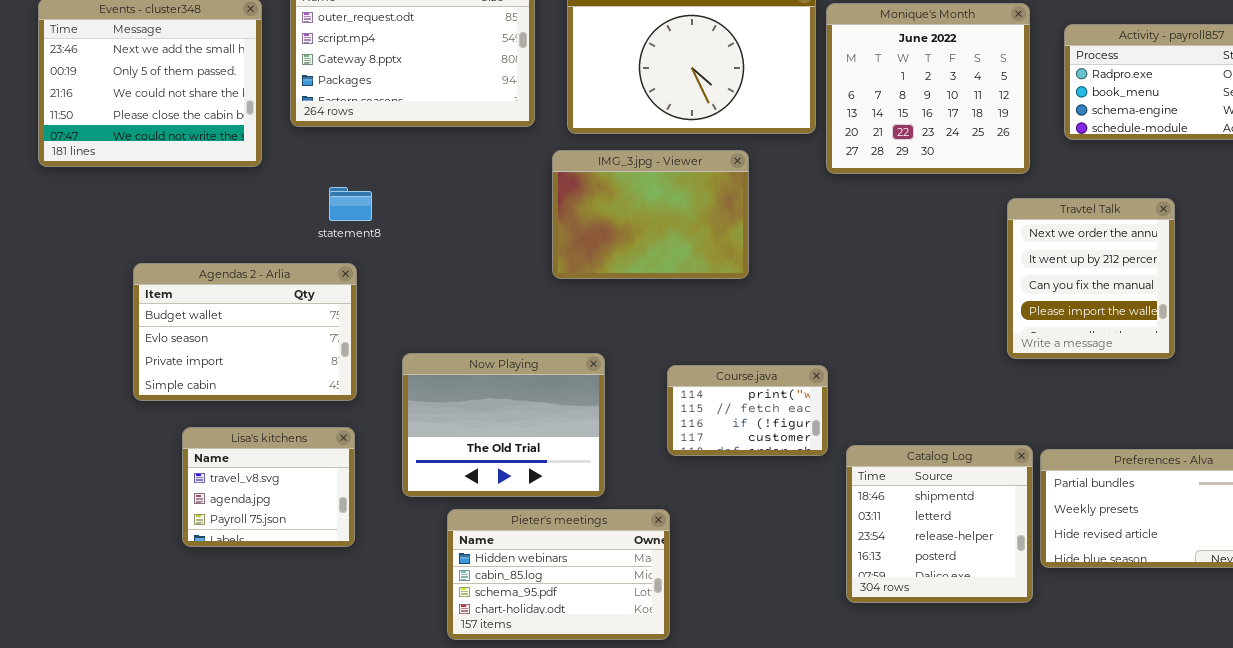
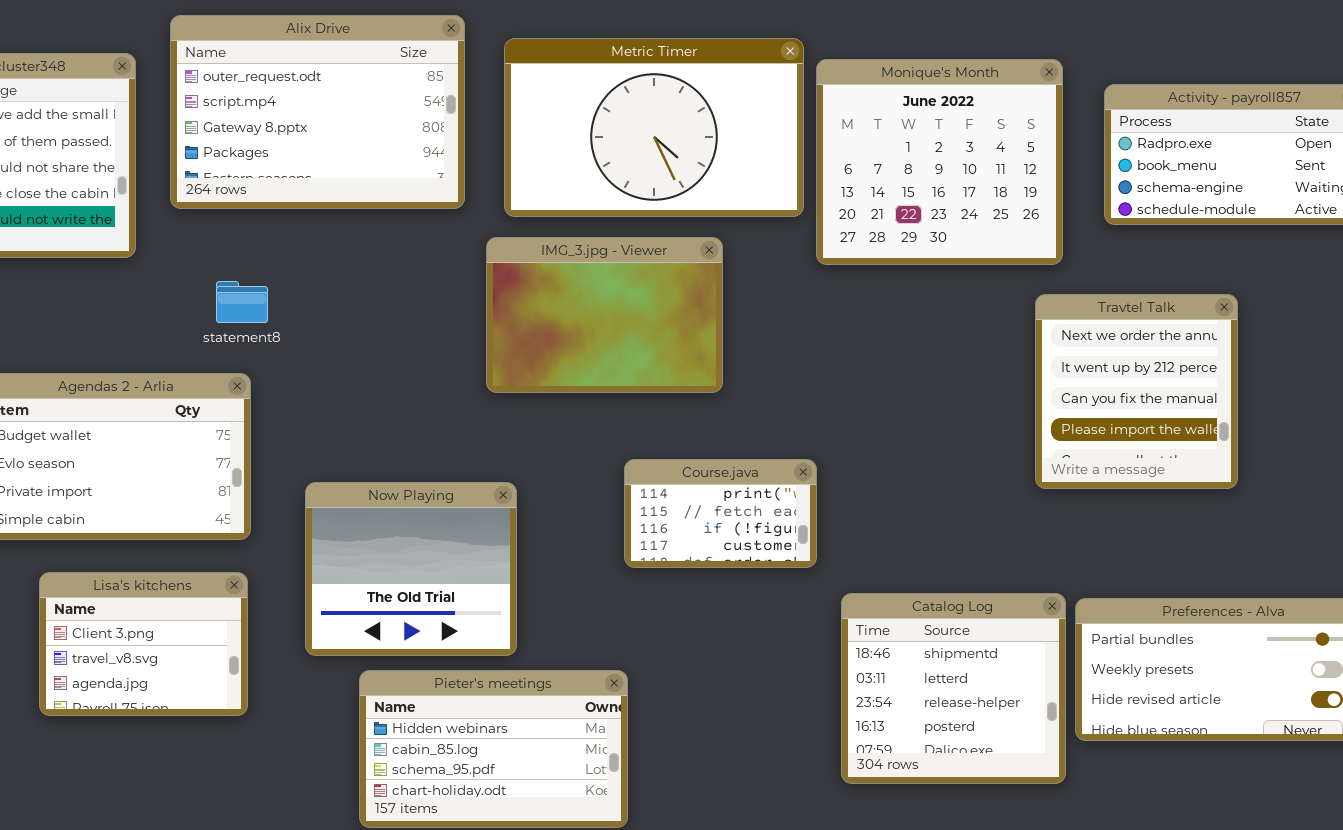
Now Playing: [402,353,605,497] -> [305,482,517,656], resized
Course.java: [667,365,828,456] -> [624,459,817,568], moved
Lisa's kitchens: [182,427,355,547] -> [39,572,248,716], scrolled up 1 row

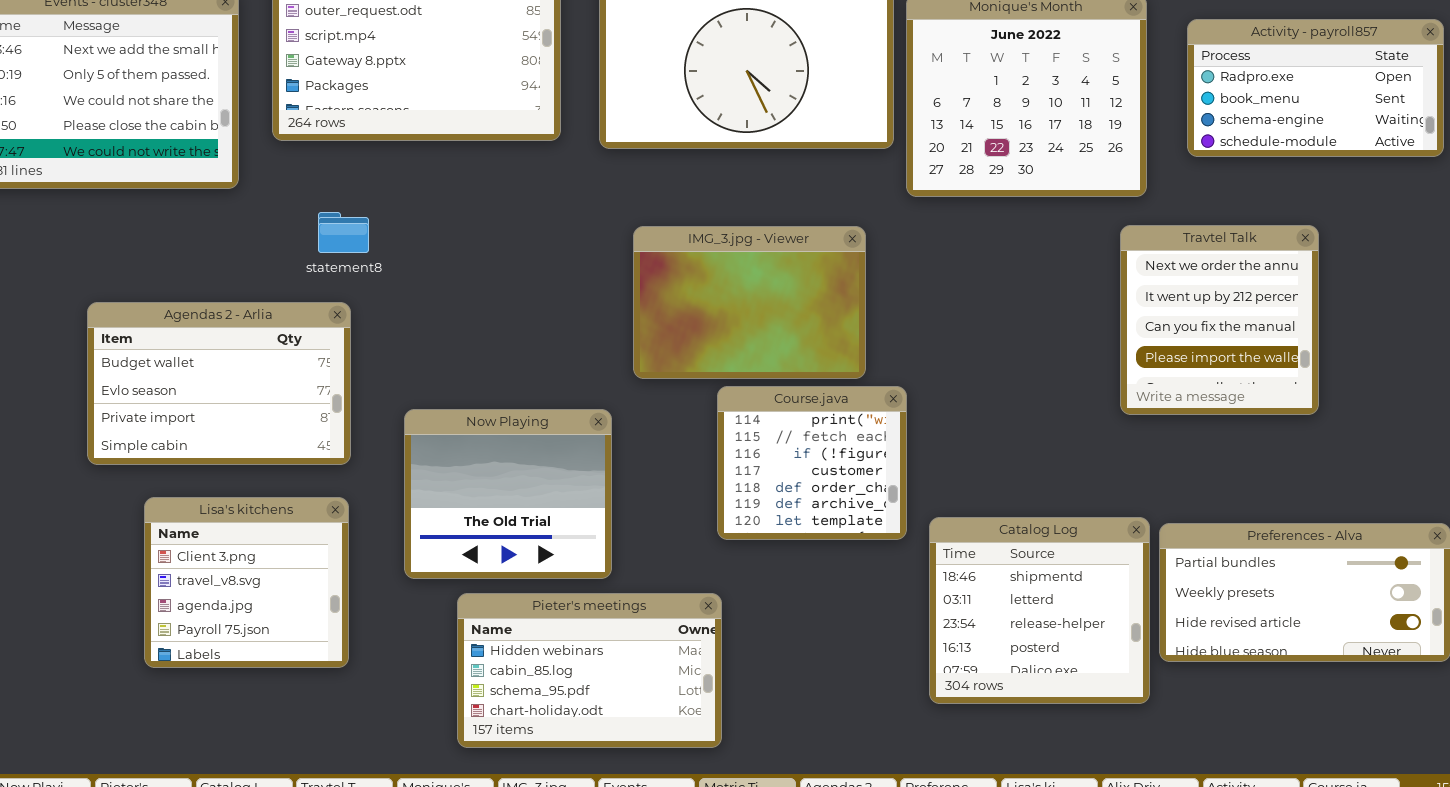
IMG_3.jpg - Viewer: [486,237,723,393] -> [633,226,866,379], moved
Course.java: [624,459,817,568] -> [717,386,907,540], resized
Lisa's kitchens: [39,572,248,716] -> [144,497,349,668], resized

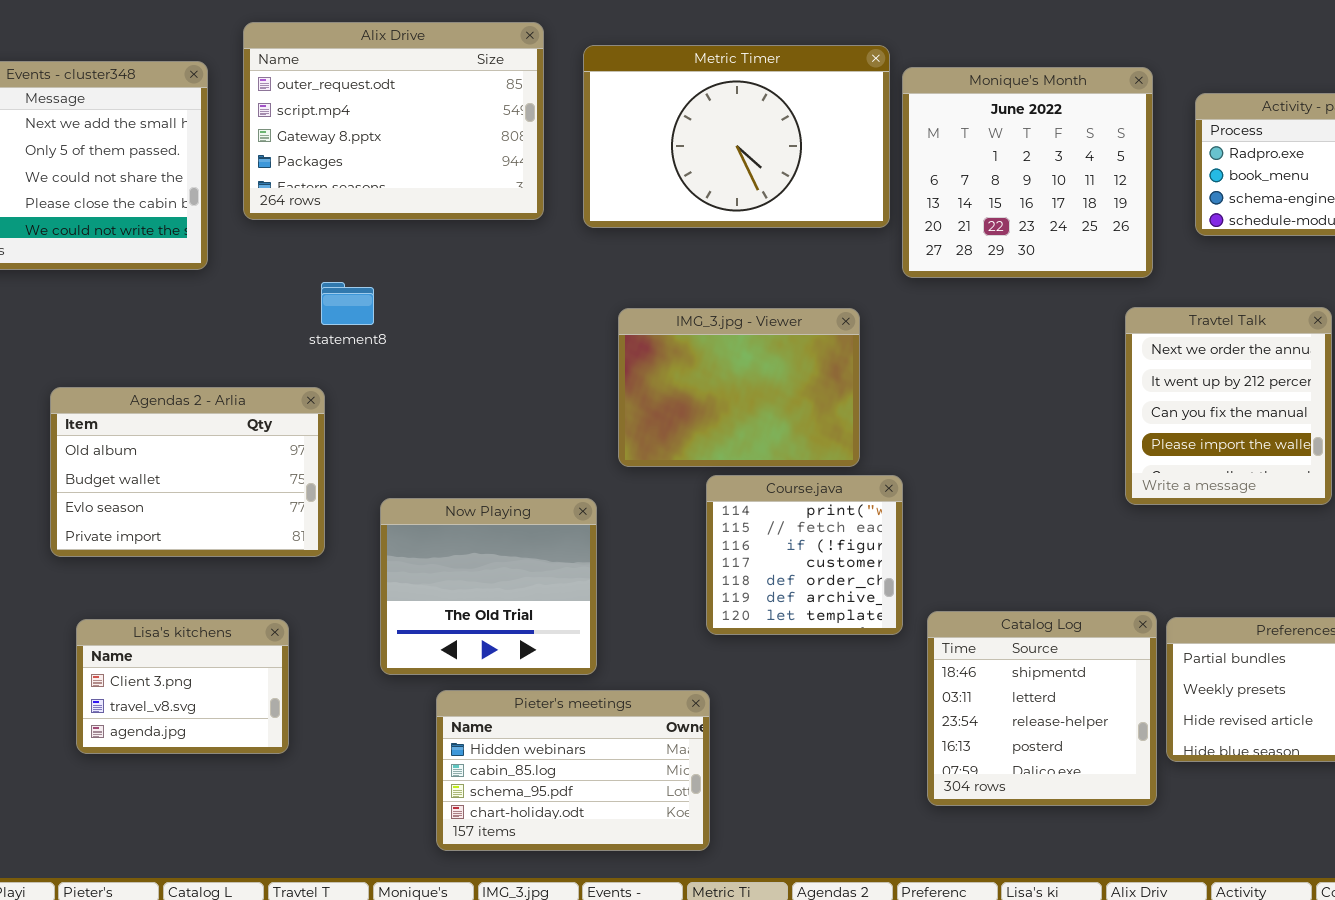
statement8: [318,212,369,253] -> [321,282,374,325], moved
Agendas 2 - Arlia: [87,302,351,465] -> [50,387,325,557], scrolled up 1 row
Lisa's kitchens: [144,497,349,668] -> [76,619,289,754], moved, resized

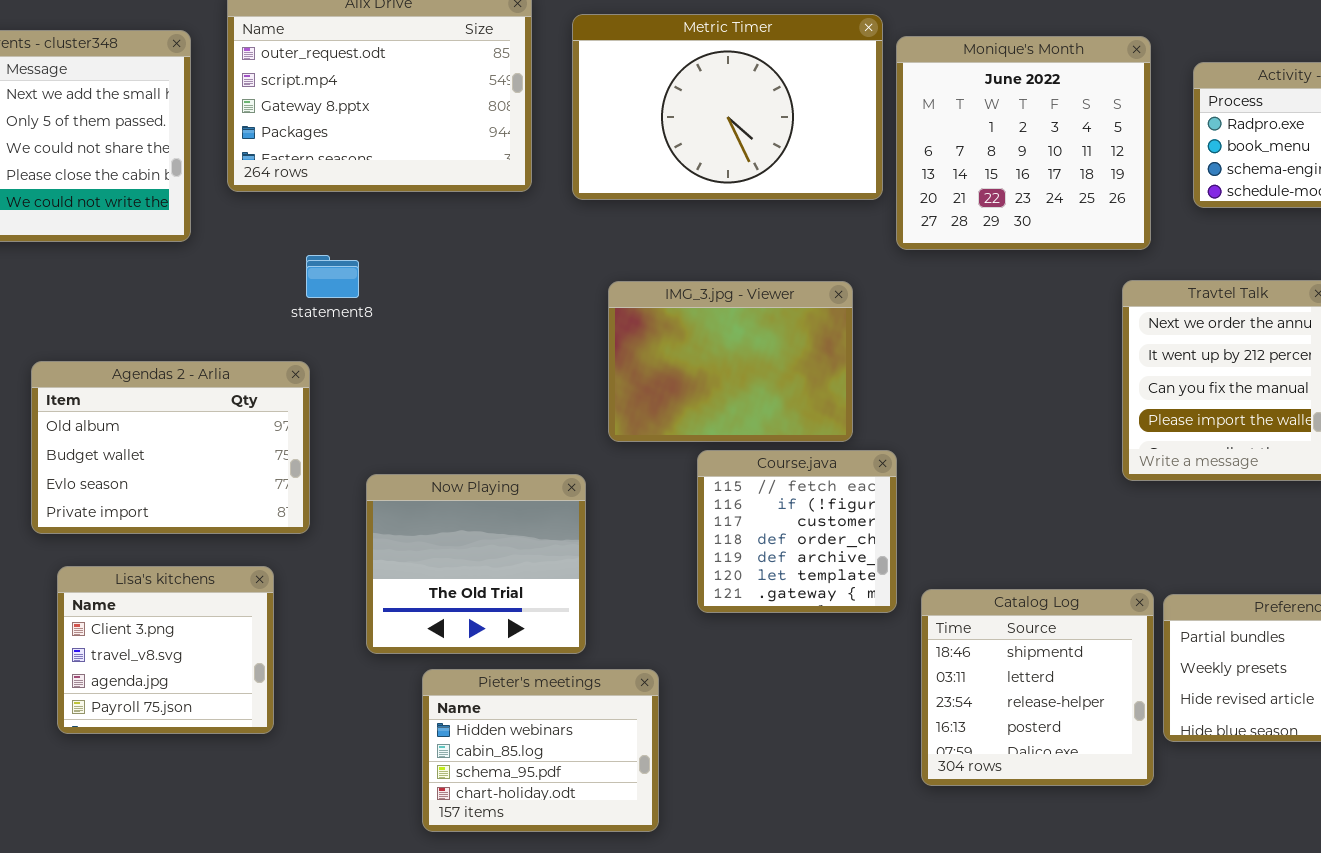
Course.java: [706,475,903,635] -> [697,450,897,613], scrolled down 1 row
Lisa's kitchens: [76,619,289,754] -> [57,566,274,734], resized
Pieter's meetings: [436,690,710,851] -> [422,669,659,832], resized

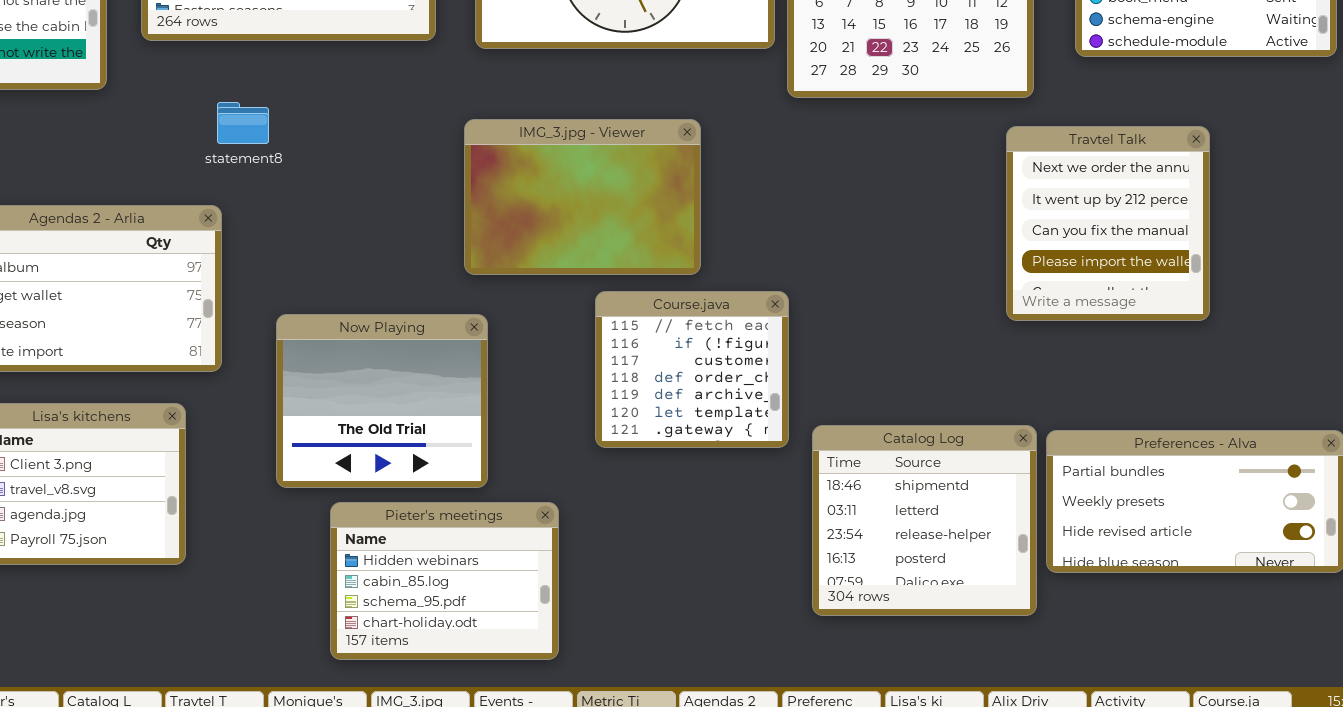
IMG_3.jpg - Viewer: [608,281,853,442] -> [464,119,701,275], moved

